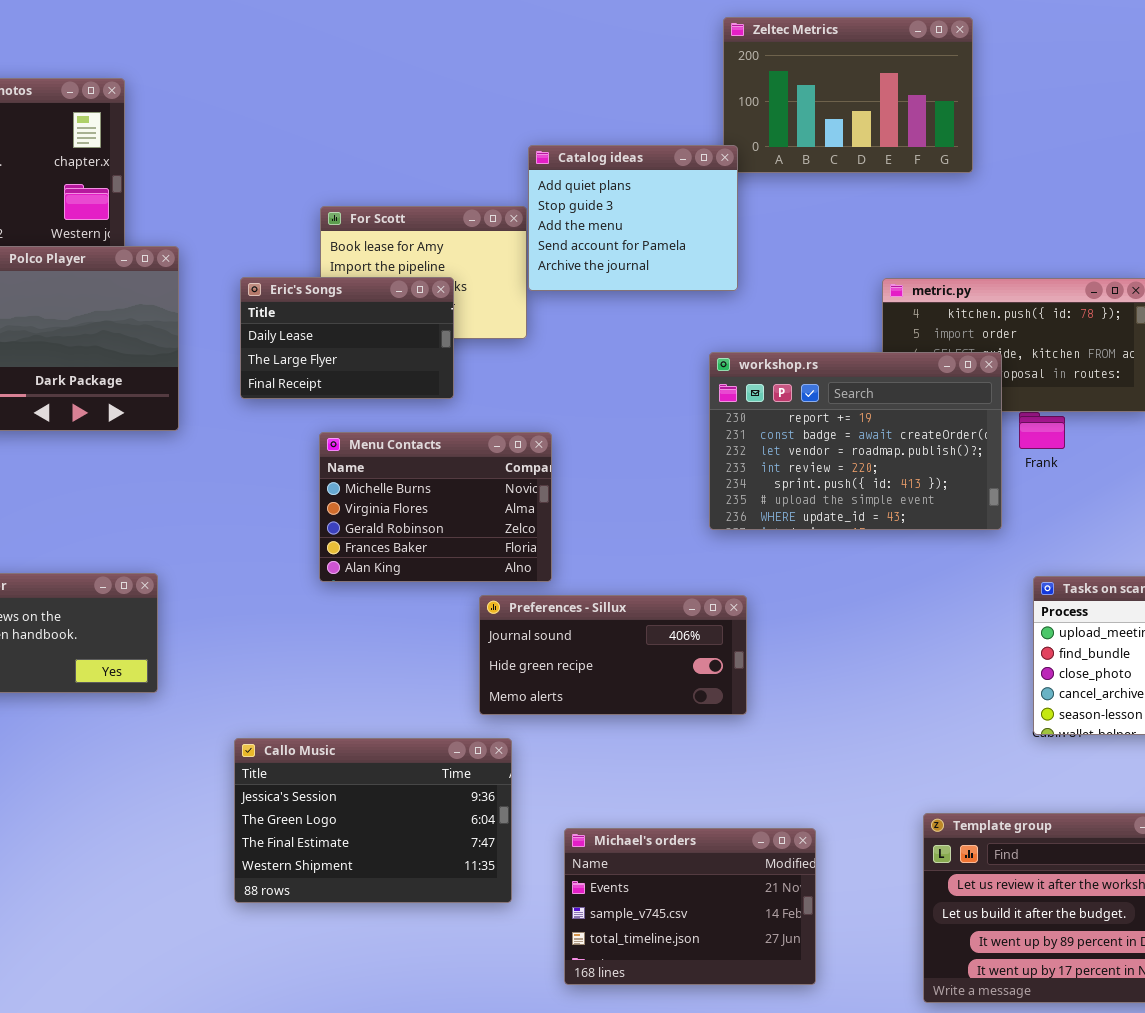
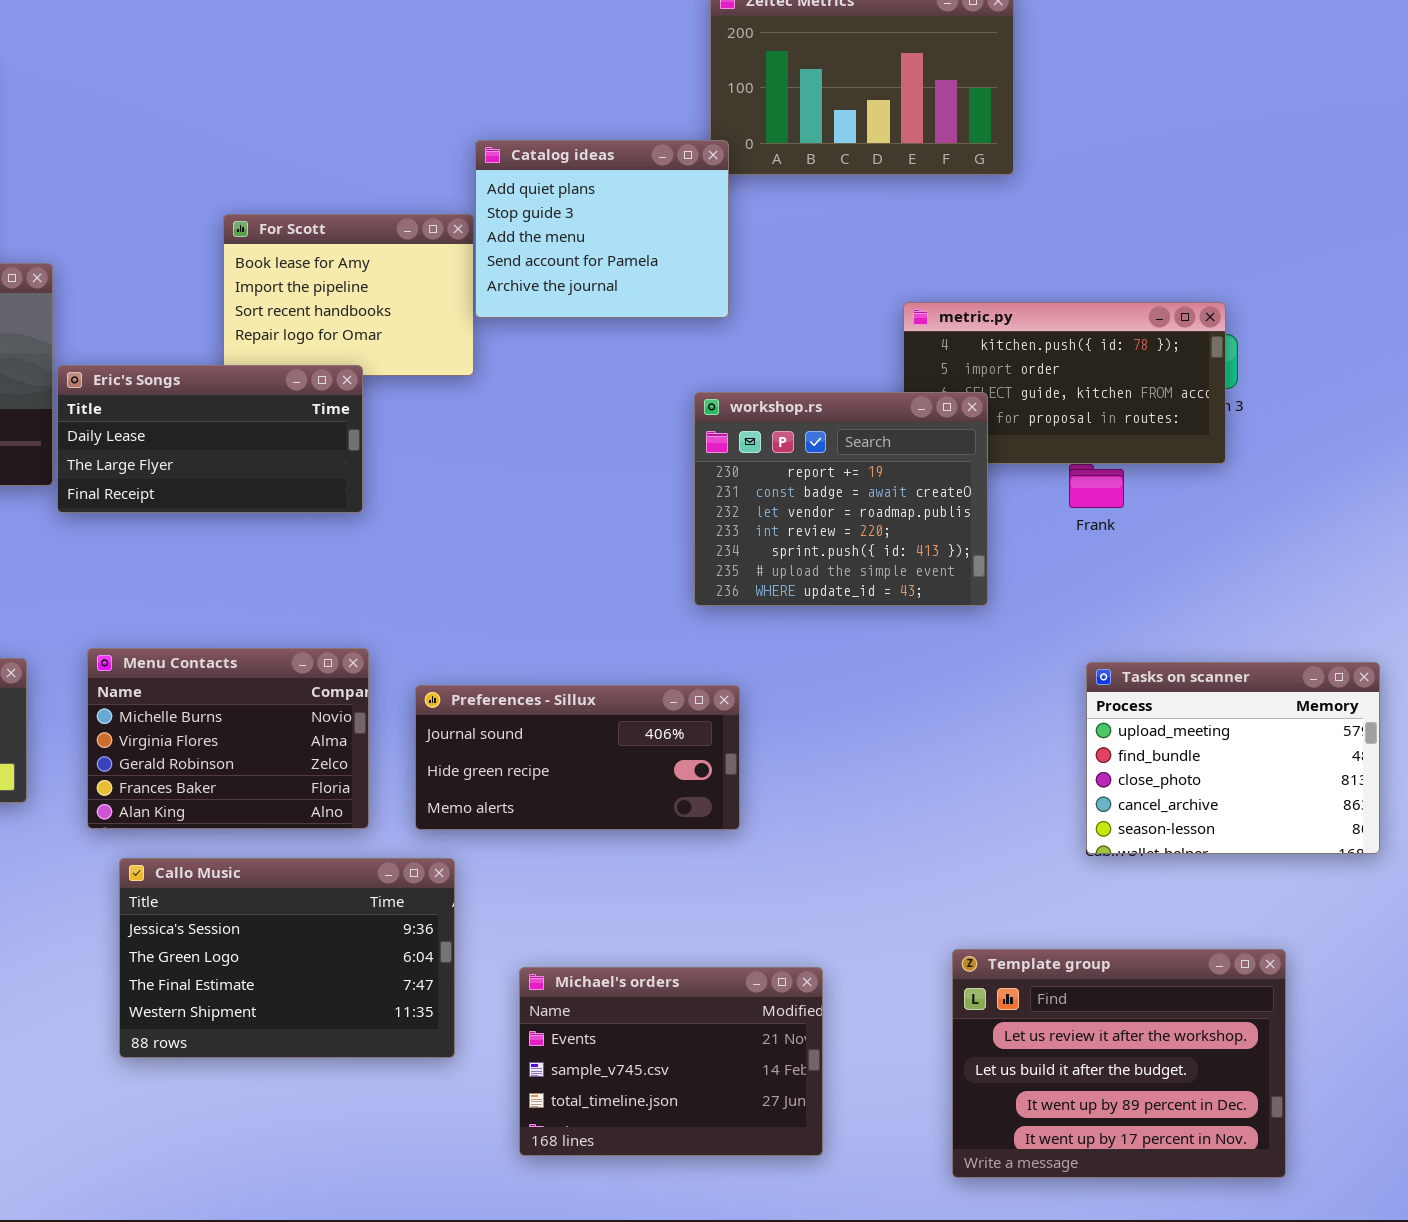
Eric's Songs: [240,277,454,399] -> [57,365,363,513], moved, resized
workshop.rs: [709,352,1002,530] -> [694,392,988,606], resized
Menu Contacts: [319,432,552,582] -> [87,648,369,829], moved

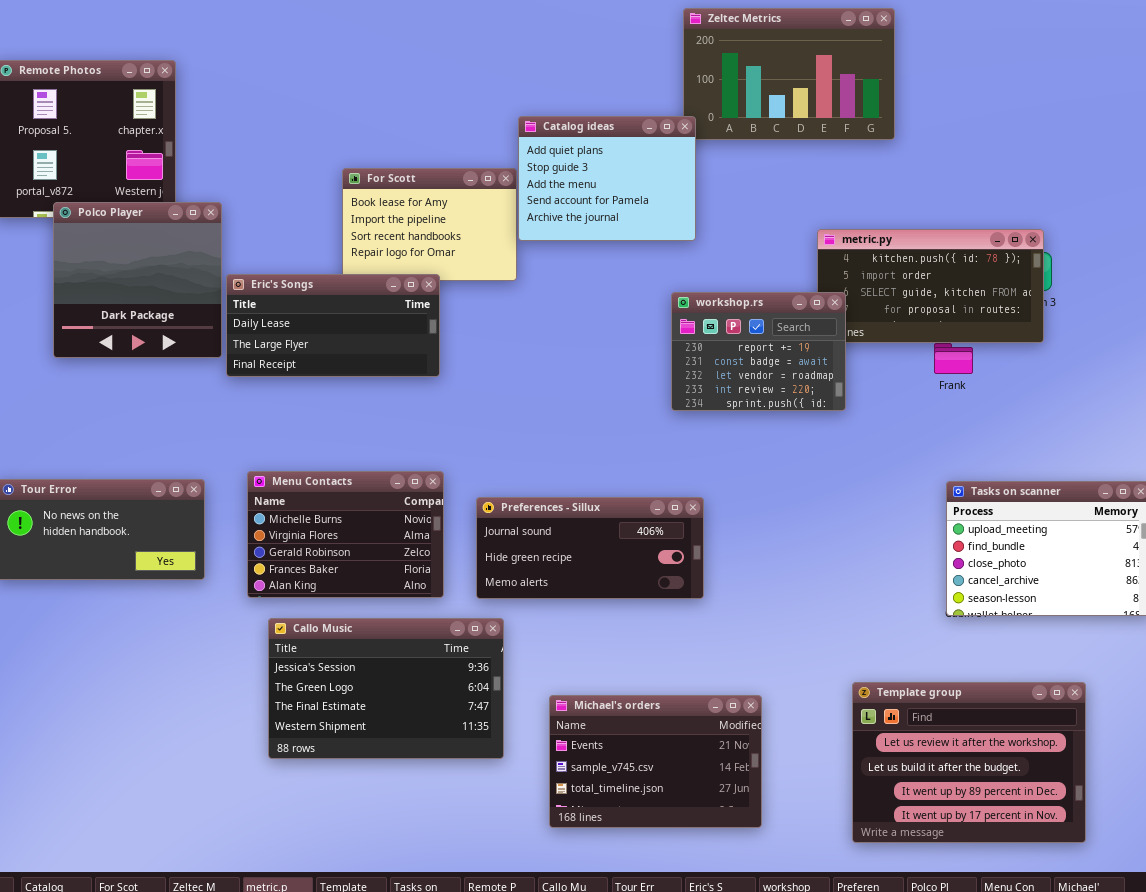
workshop.rs: [694,392,988,606] -> [671,292,846,411], resized

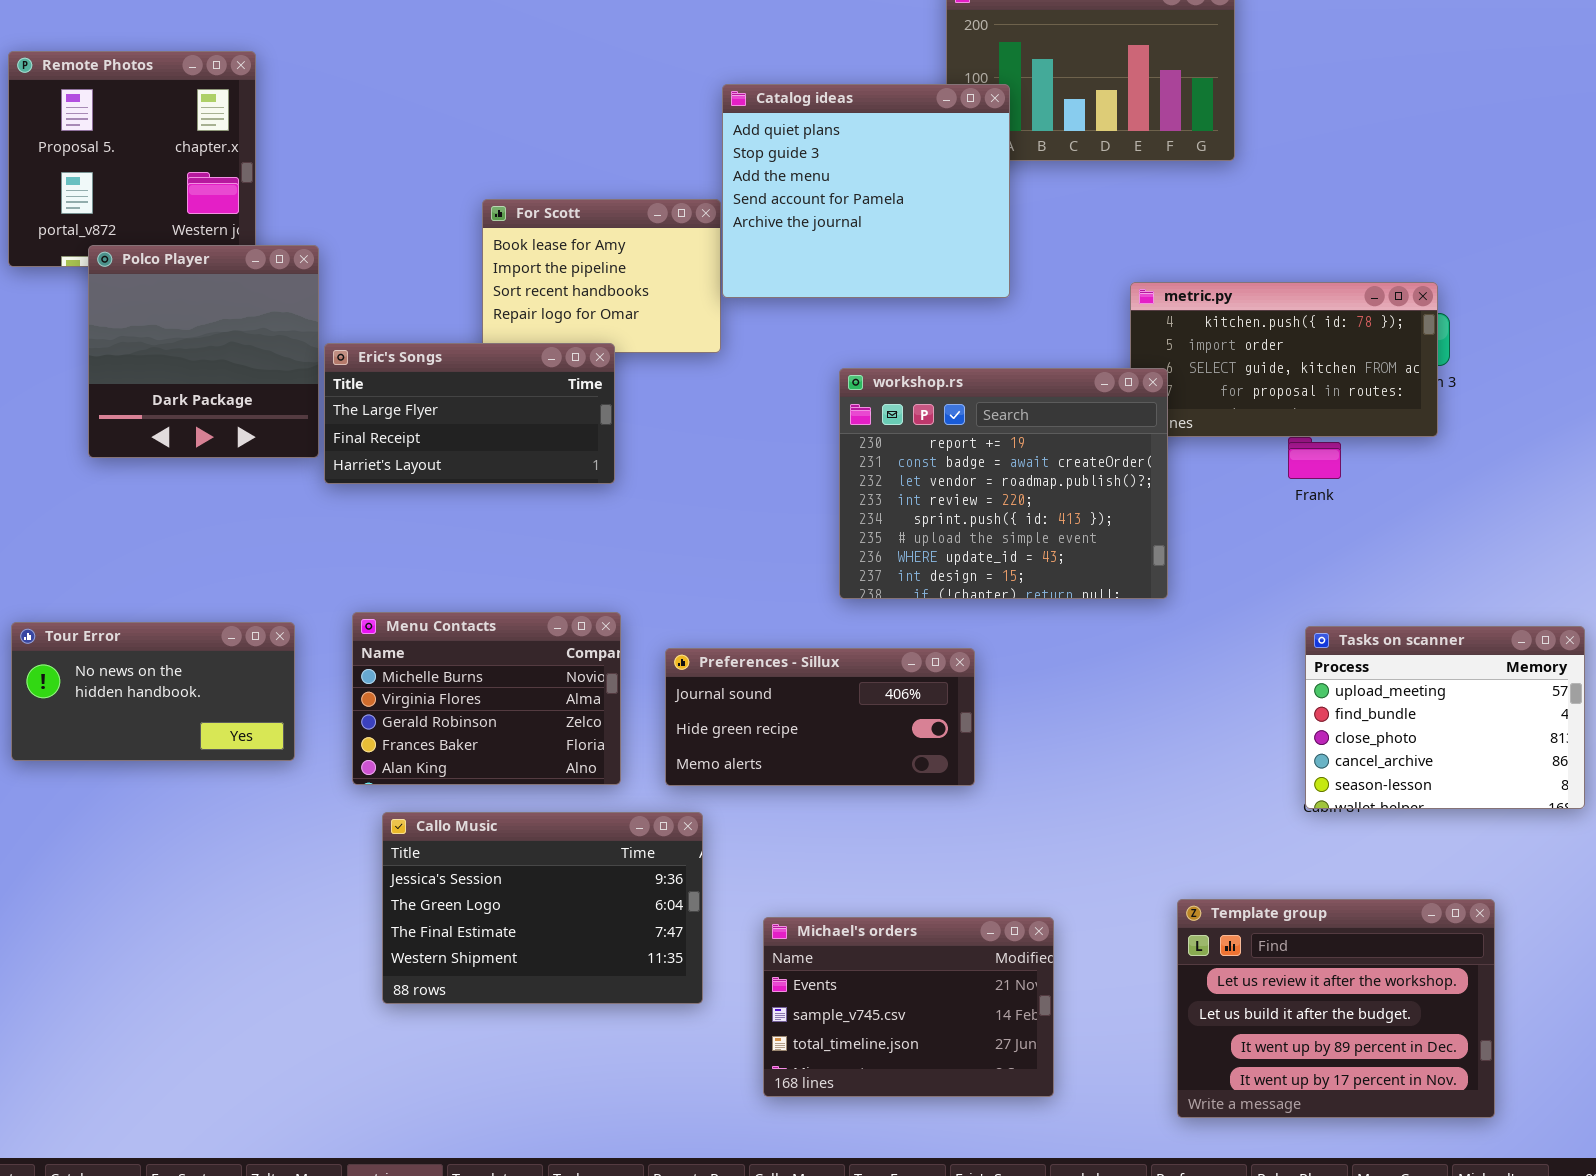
Catalog ideas: [518,116,696,241] -> [722,84,1010,298], resized
Eric's Songs: [226,274,440,377] -> [324,343,615,484], scrolled down 1 row
workshop.rs: [671,292,846,411] -> [839,368,1168,599], resized

